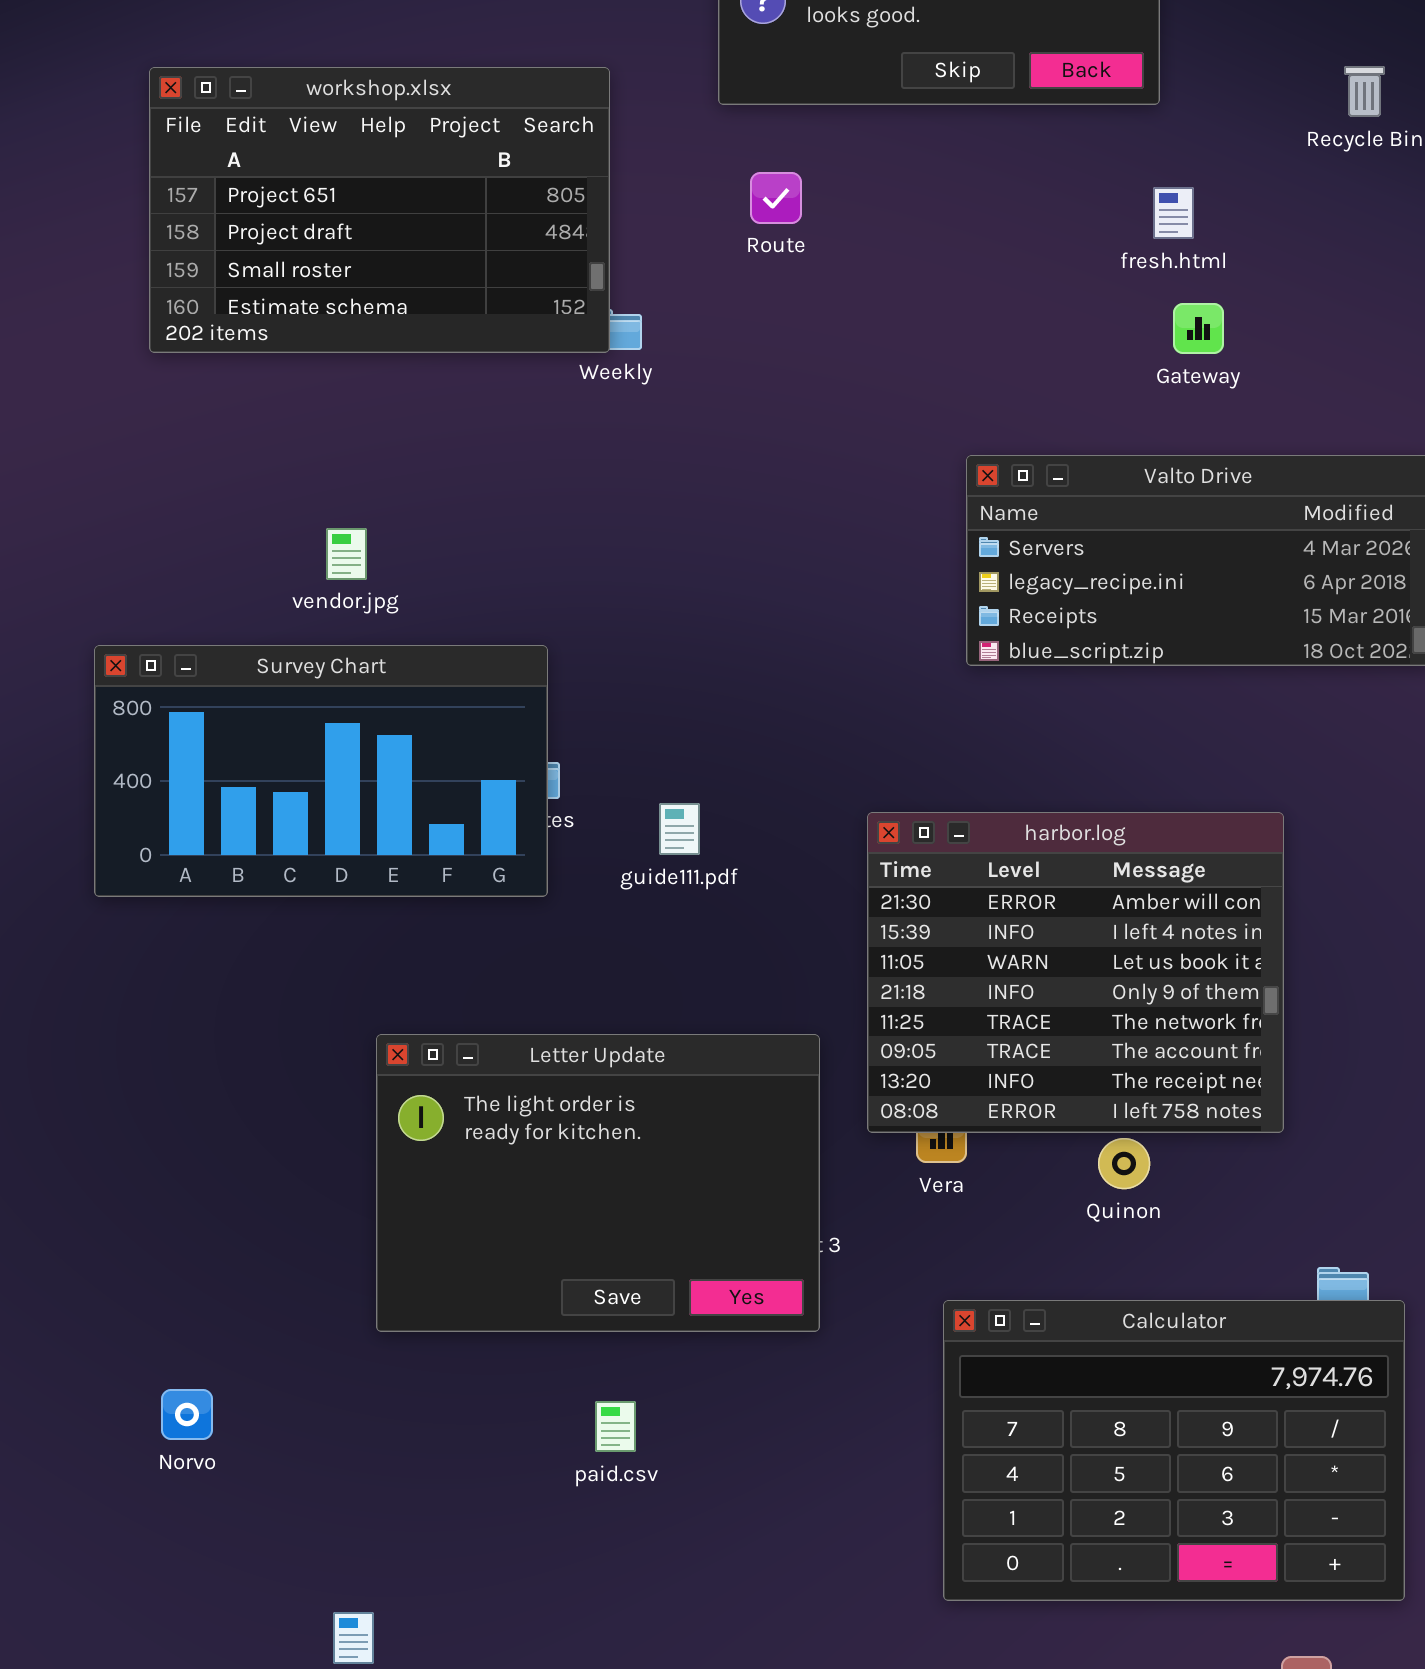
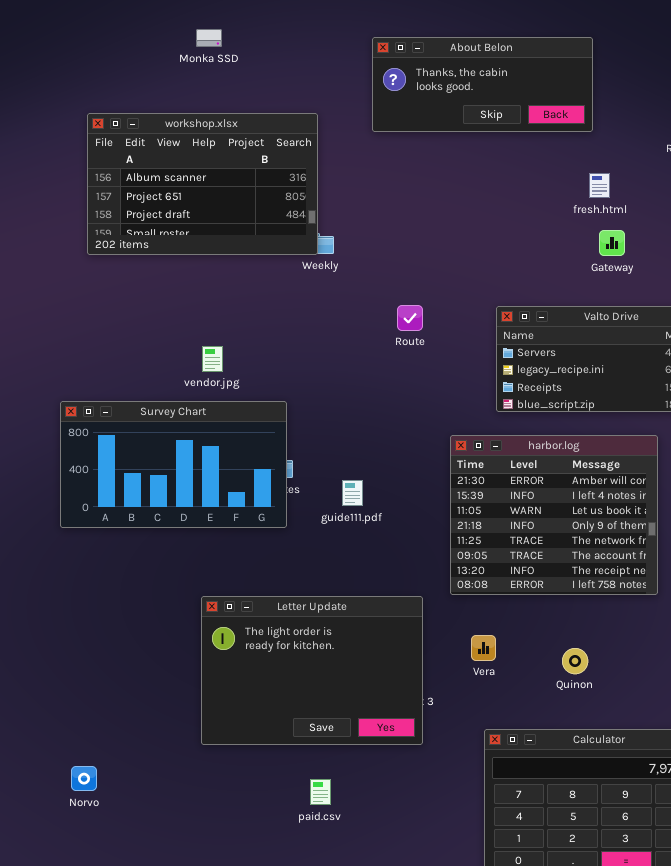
workshop.xlsx: [149,67,610,353] -> [87,113,318,255], scrolled up 1 row
Route: [750,172,802,224] -> [397,305,423,331], moved
vendor.jpg: [326,528,367,580] -> [202,346,223,372], moved
harbor.log: [867,812,1284,1133] -> [450,435,658,595], moved
Norvo: [161,1389,213,1440] -> [71,766,97,791], moved

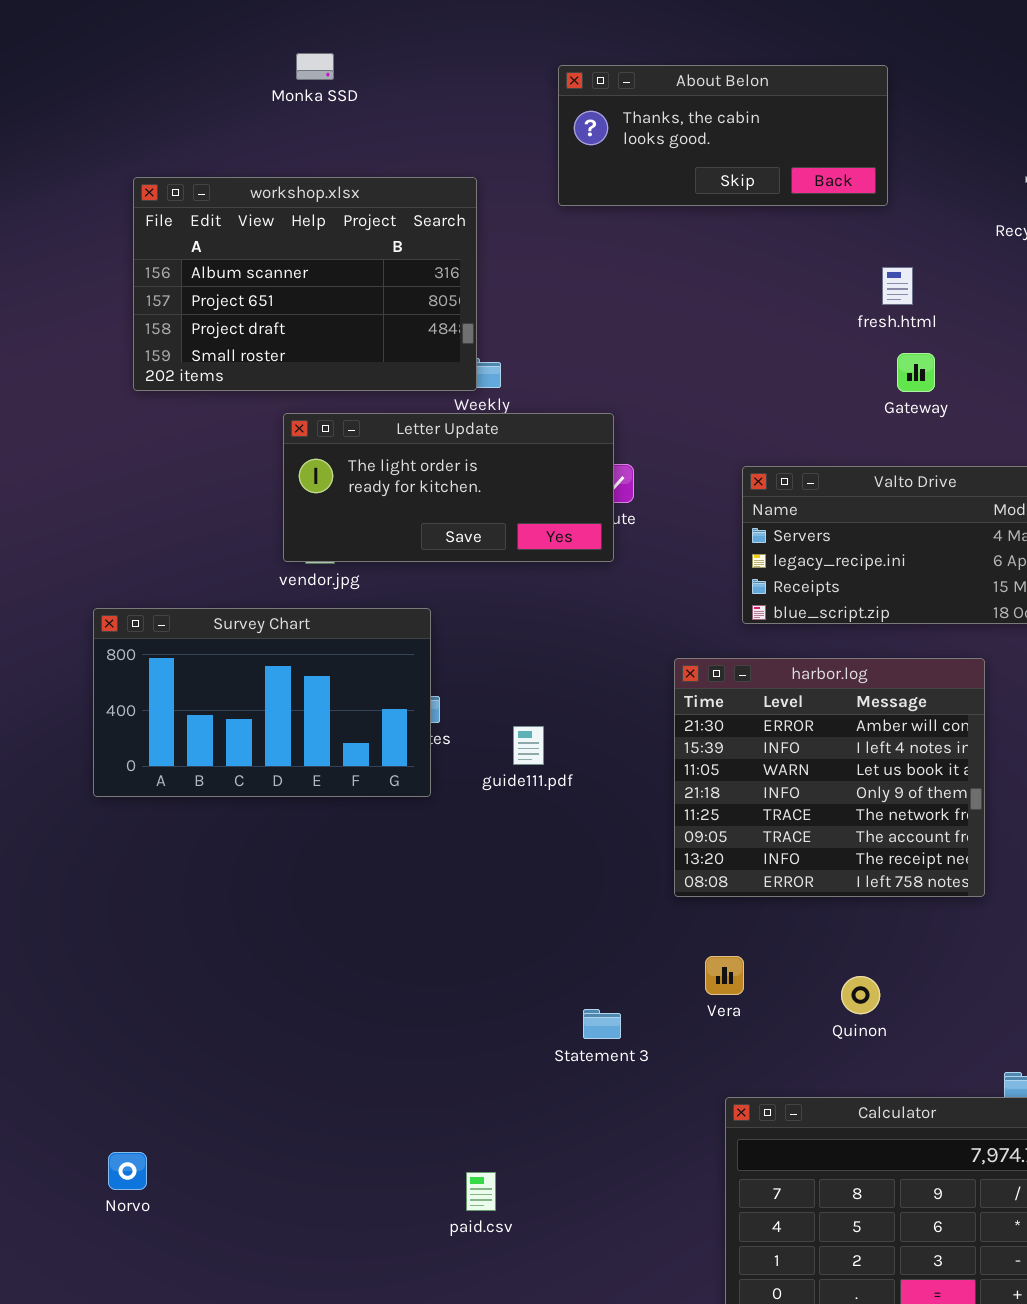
Letter Update: [201,596,423,745] -> [283,413,614,562], moved, resized

